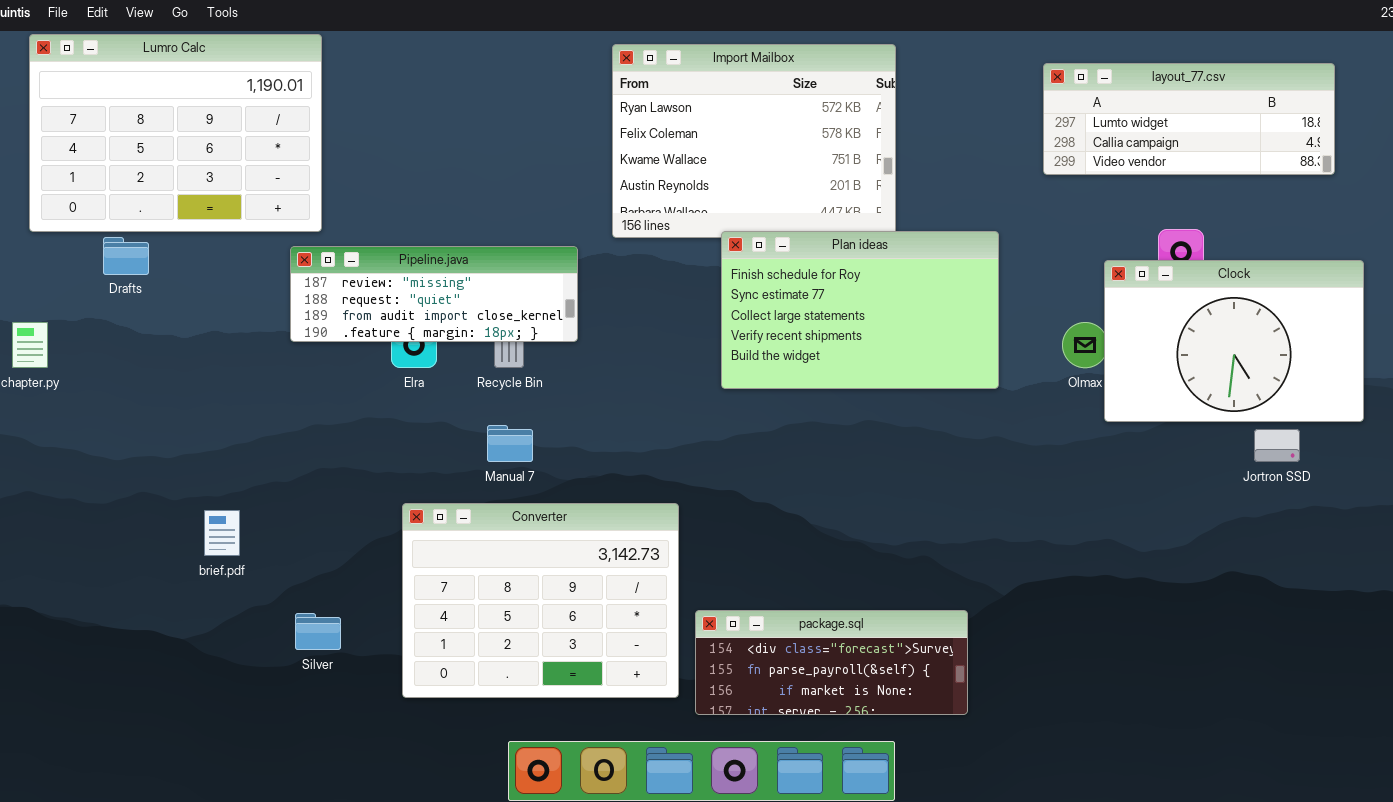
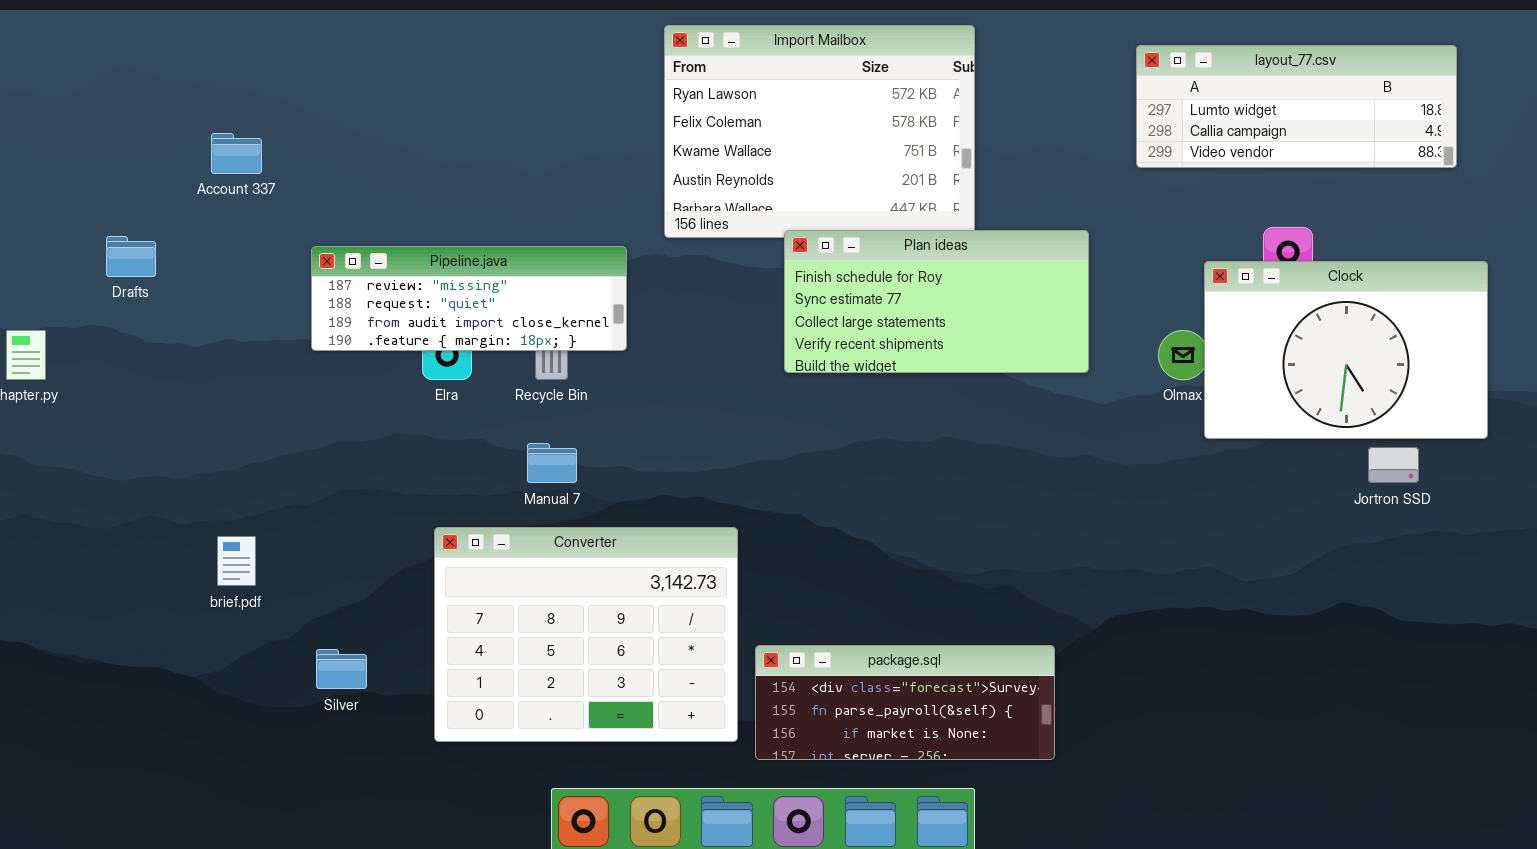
Lumro Calc: [29,34,322,232] -> none, closed
Plan ideas: [721,231,999,389] -> [784,230,1089,373], resized

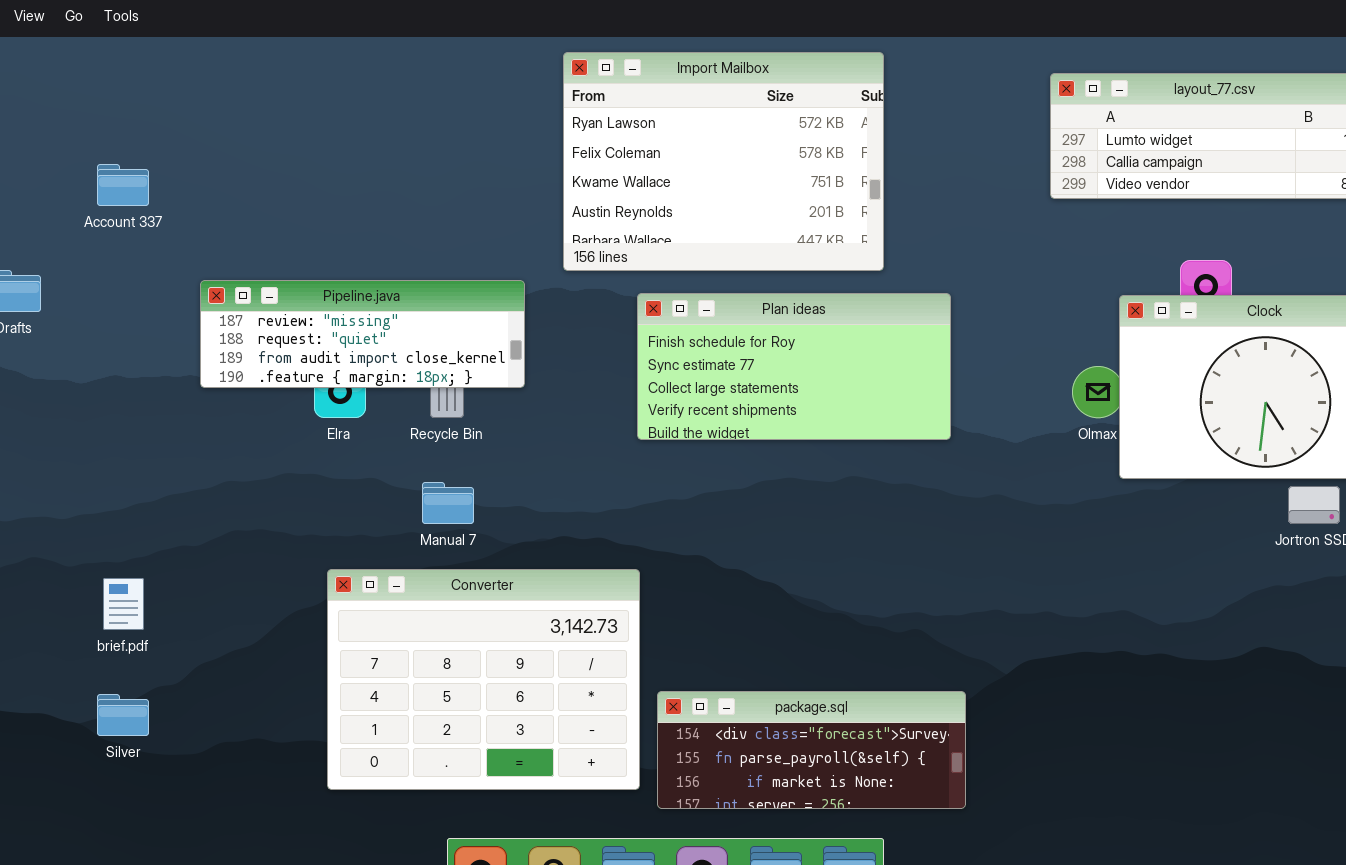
Plan ideas: [784,230,1089,373] -> [637,293,951,440], moved
Silver: [316,649,367,689] -> [97,694,149,736], moved

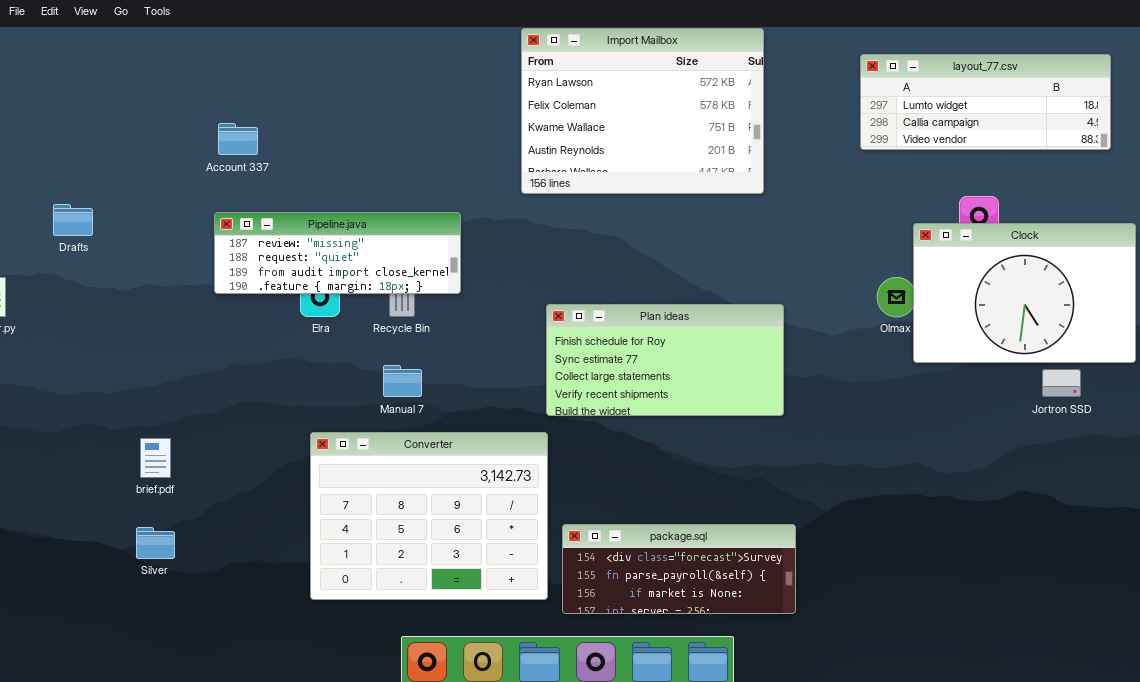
Import Mailbox: [563,52,884,271] -> [521,28,764,194], moved
Account 337: [97,164,149,206] -> [218,123,258,155], moved
Plan ideas: [637,293,951,440] -> [546,304,784,416], moved

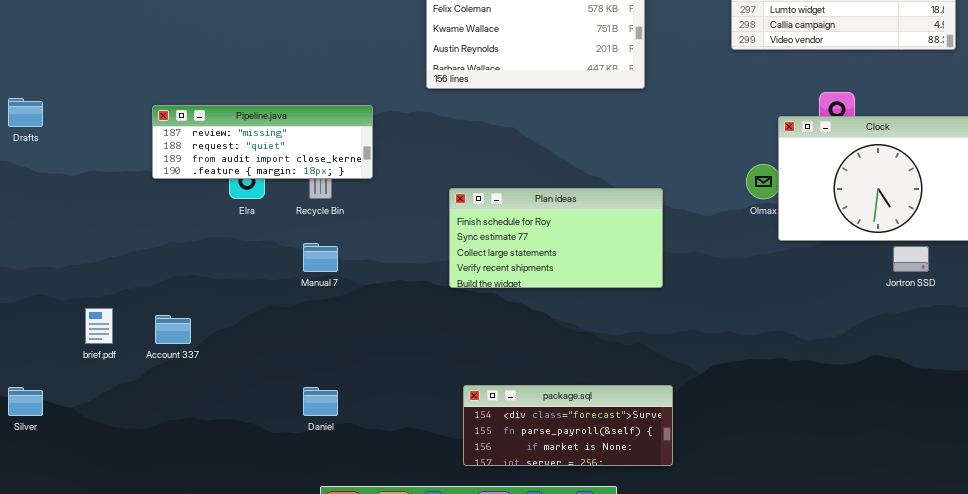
Account 337: [218,123,258,155] -> [155,315,191,344], moved
Converter: [310,432,548,600] -> none, closed
Silver: [136,527,175,559] -> [8,387,43,416], moved

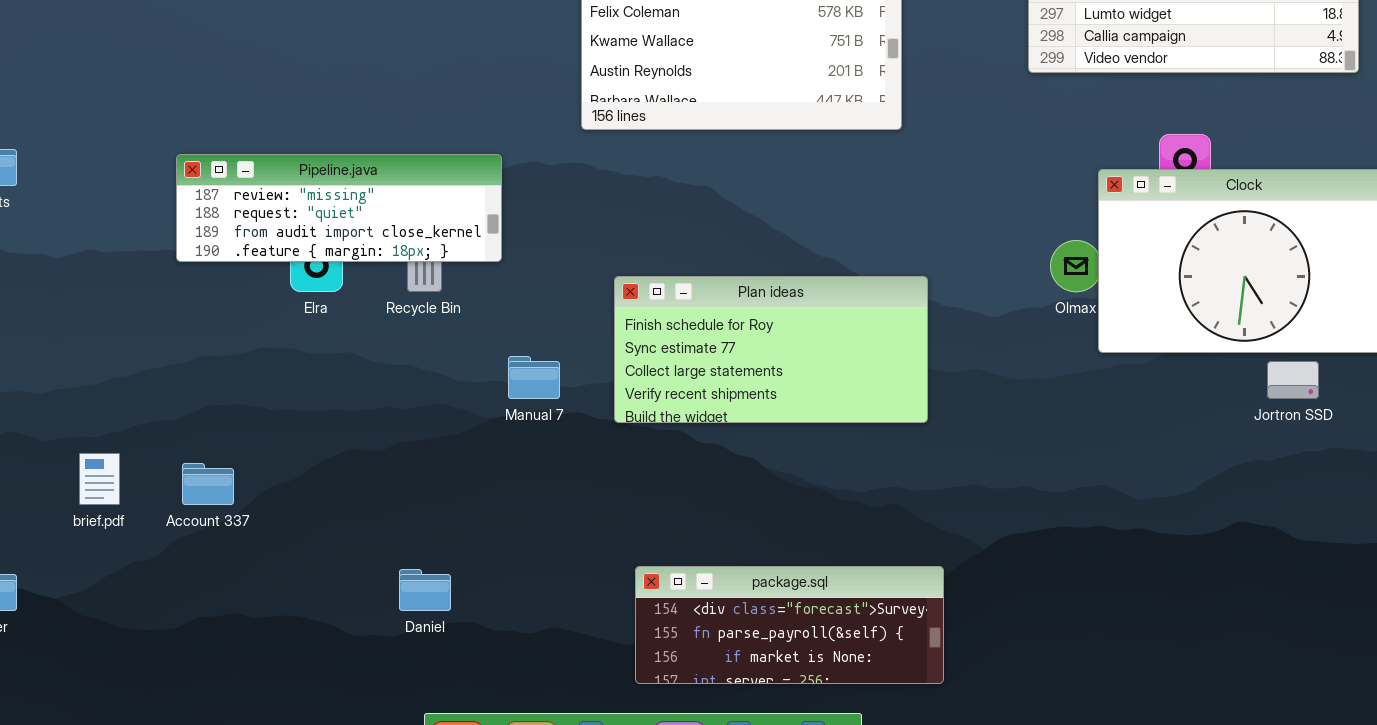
Manual 7: [303,243,338,272] -> [508,356,560,399], moved

